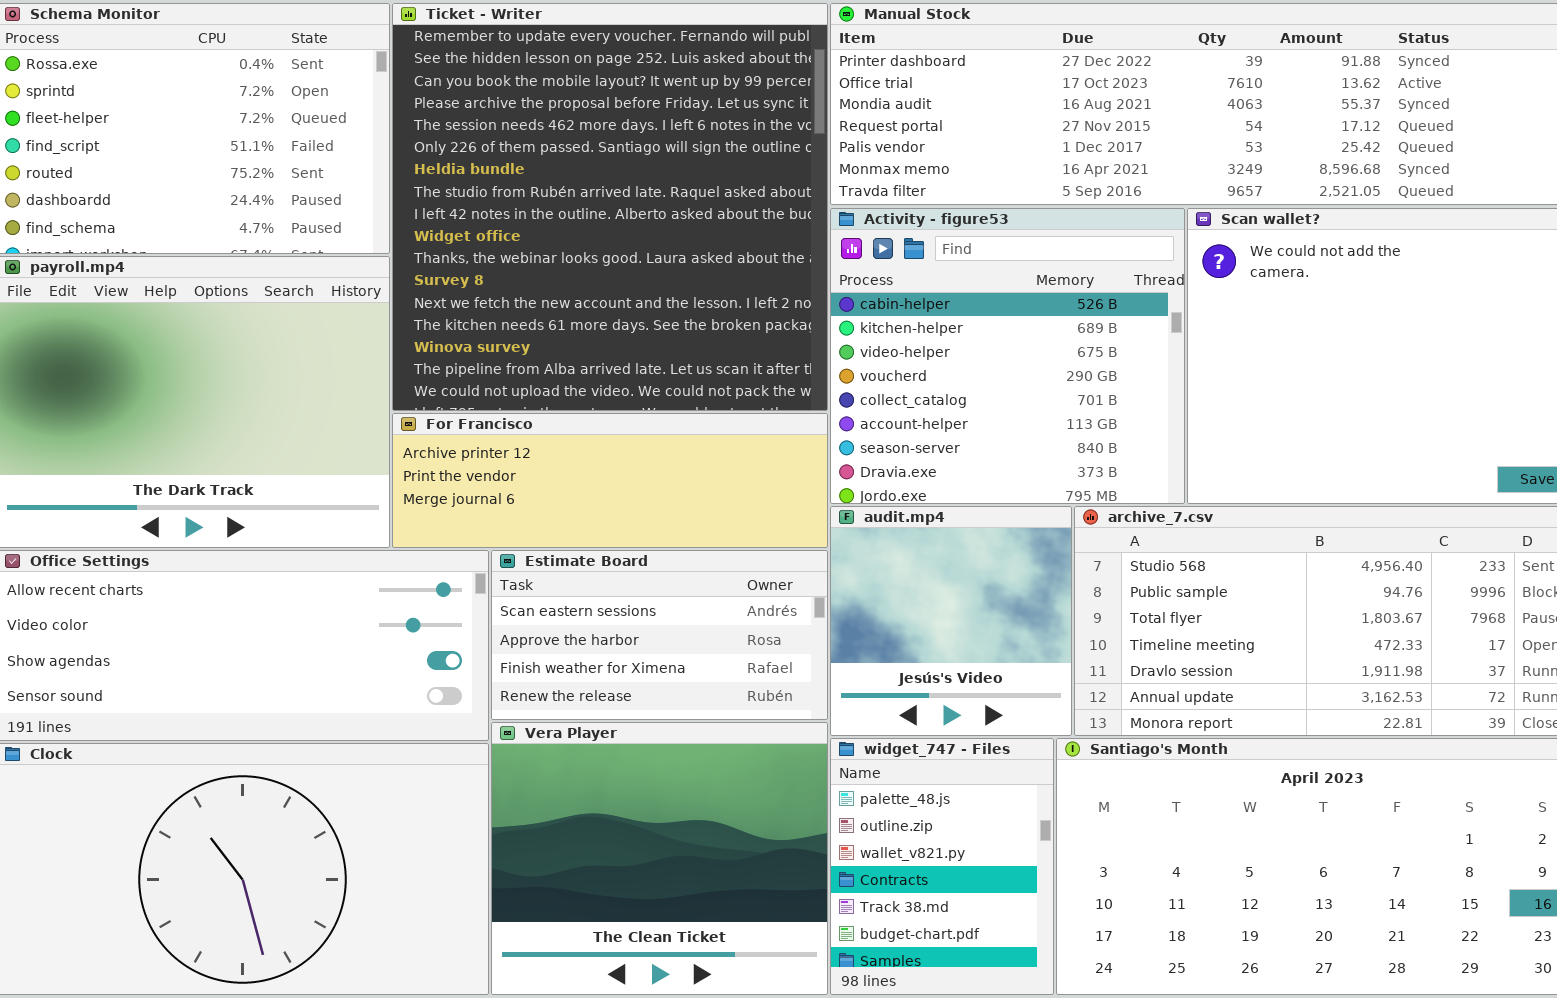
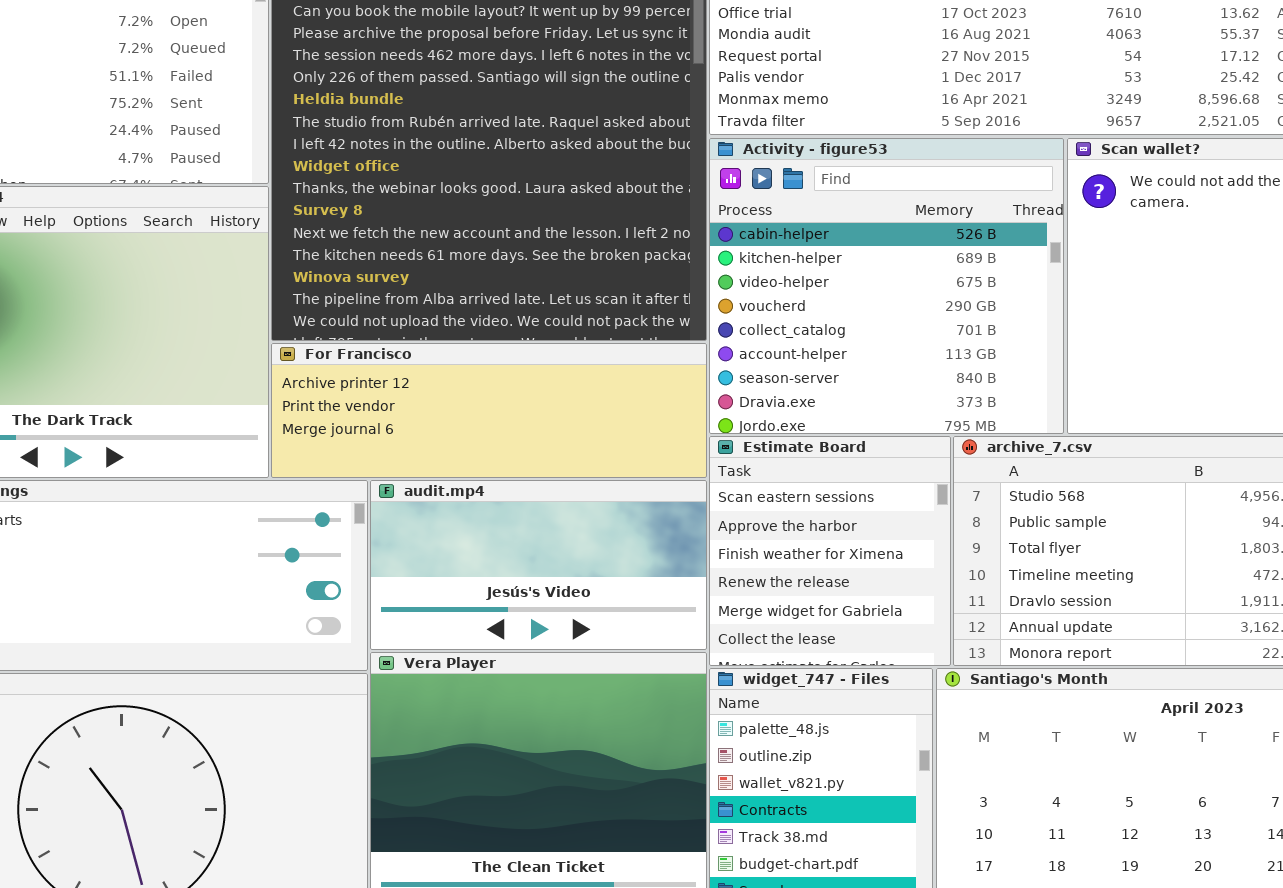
audit.mp4: [830,506,1072,736] -> [370,480,707,650], moved, resized
Estimate Board: [491,550,828,720] -> [709,436,951,666], moved, resized

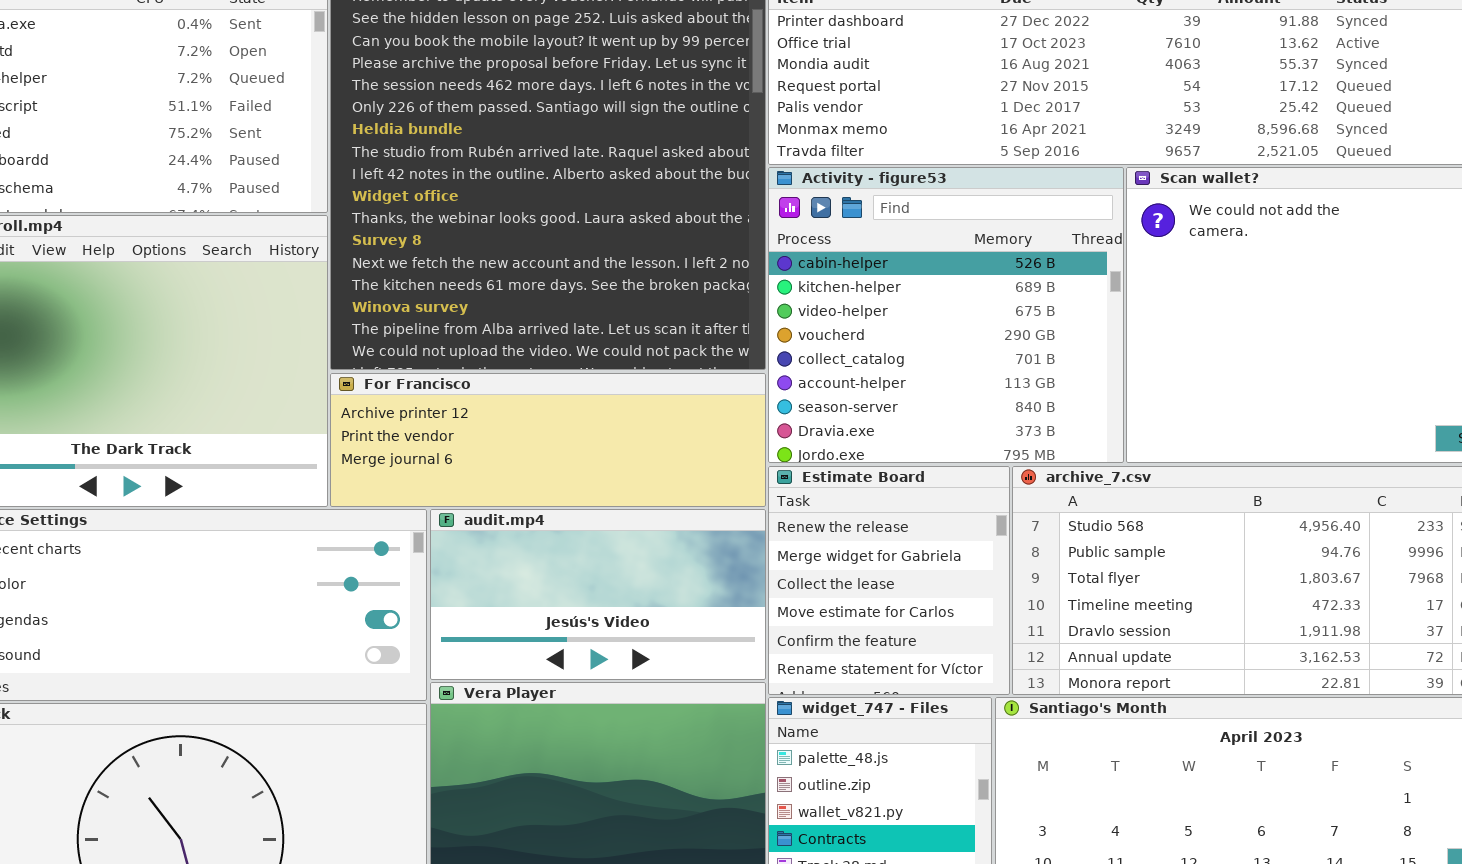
Estimate Board: [709,436,951,666] -> [768,466,1010,695], scrolled down 3 rows

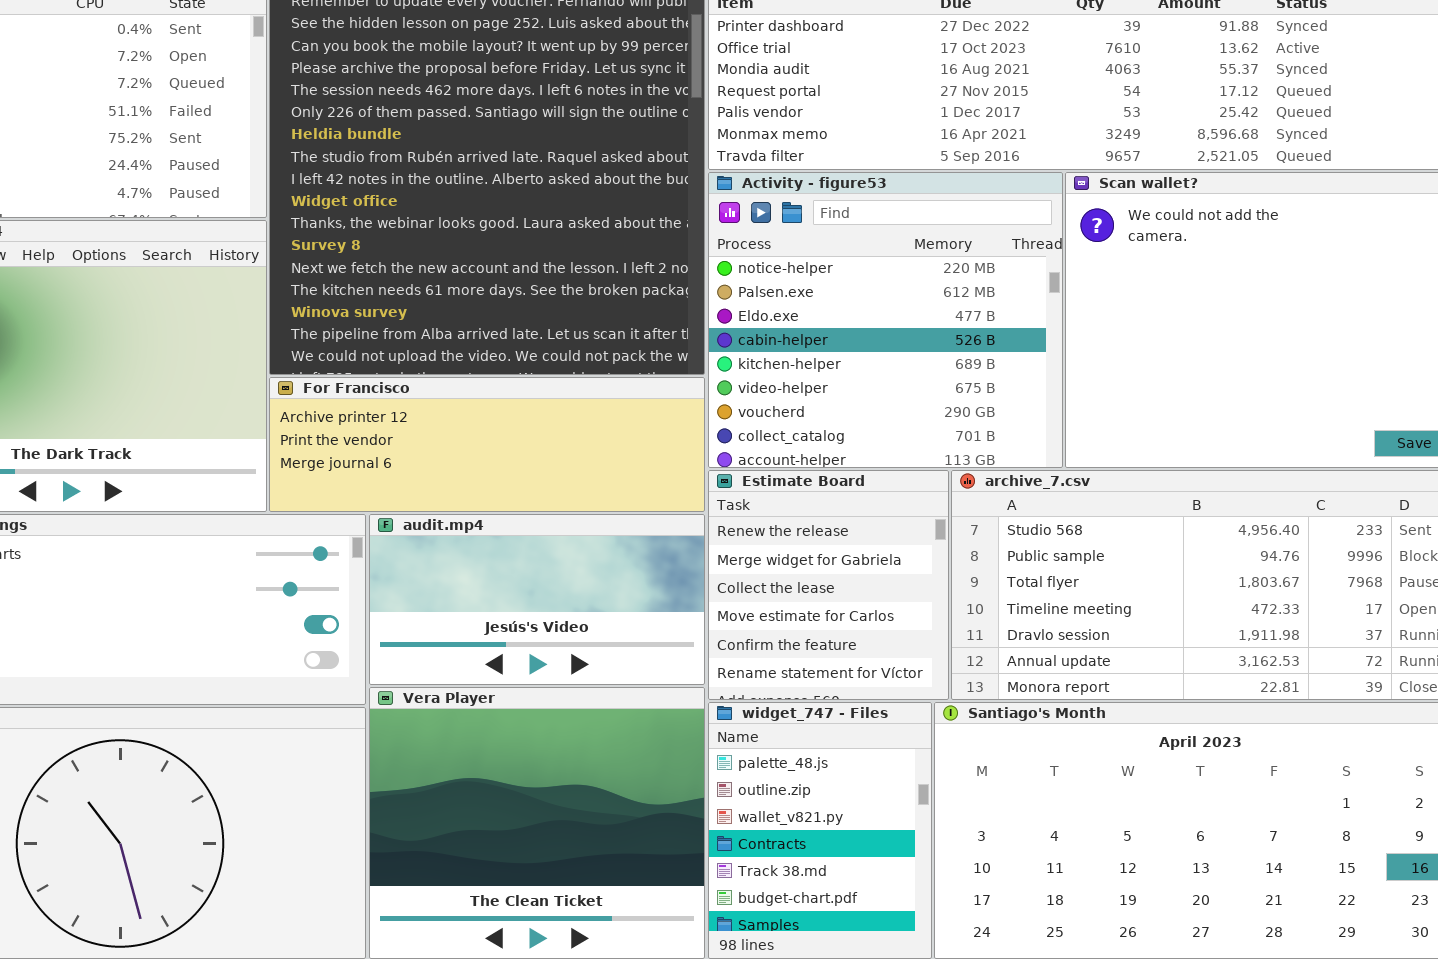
Activity - figure53: [768,167,1124,463] -> [708,172,1063,468], scrolled up 3 rows

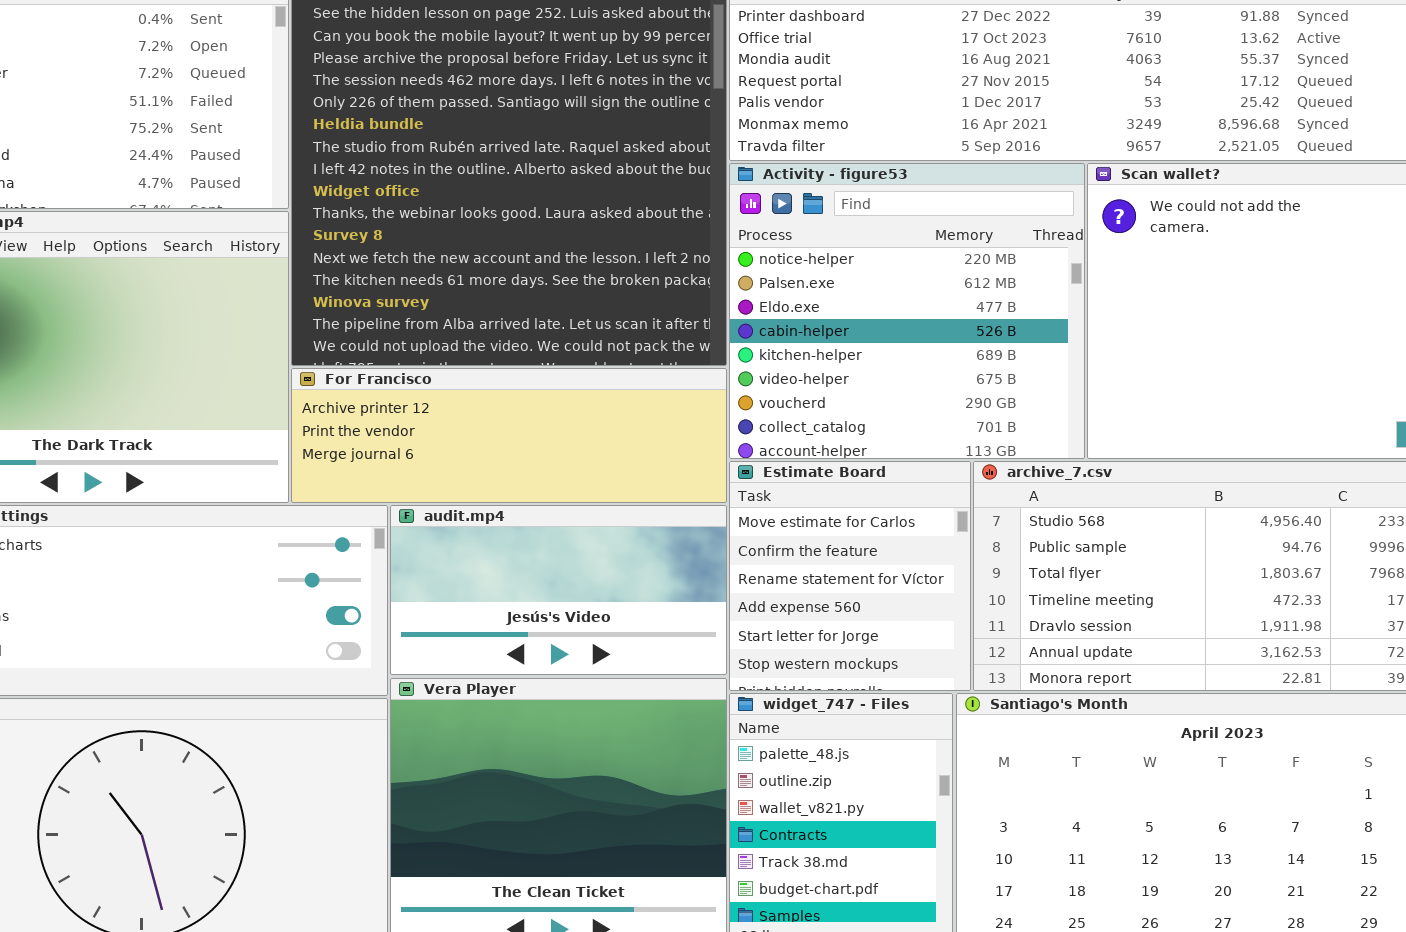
Estimate Board: [708,470,949,700] -> [729,461,971,691], scrolled down 3 rows

